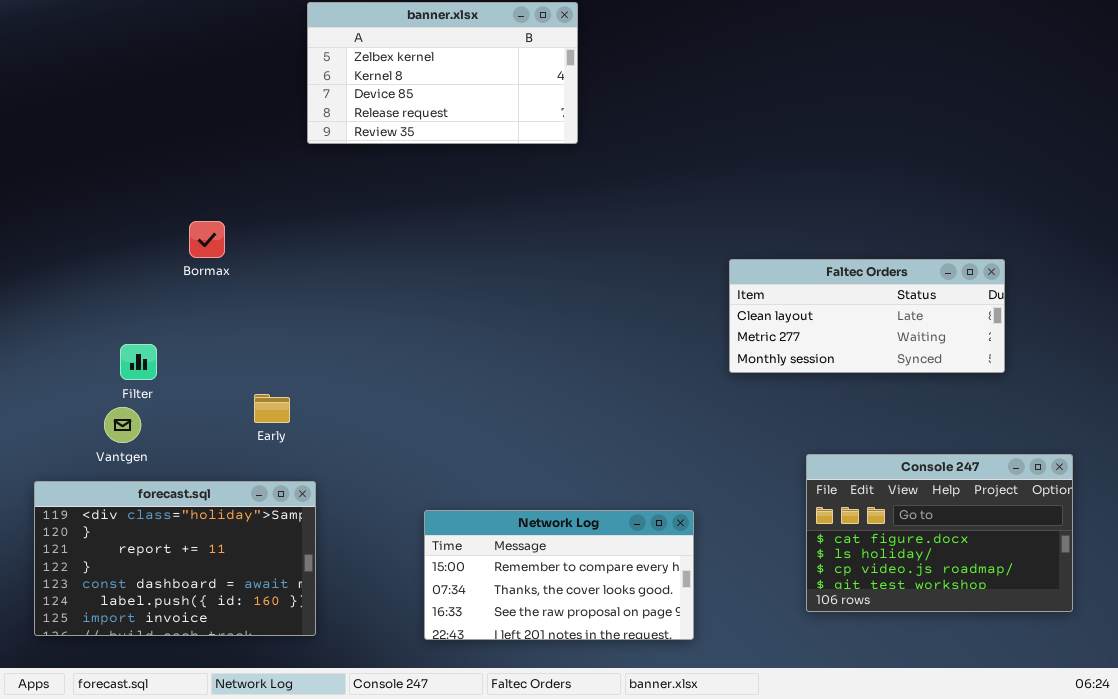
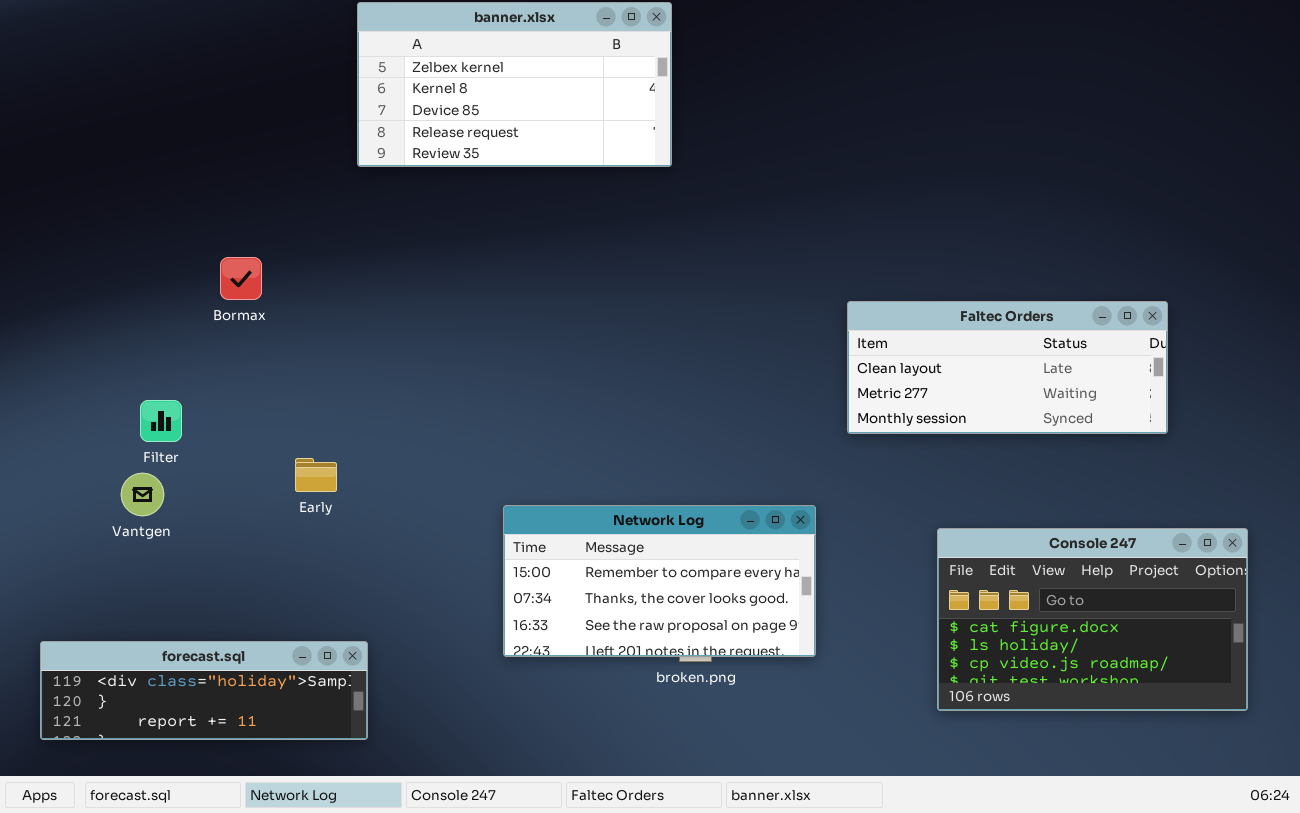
forecast.sql: [34,481,316,636] -> [40,641,368,740], resized
Network Log: [424,510,694,640] -> [503,505,816,657], moved

